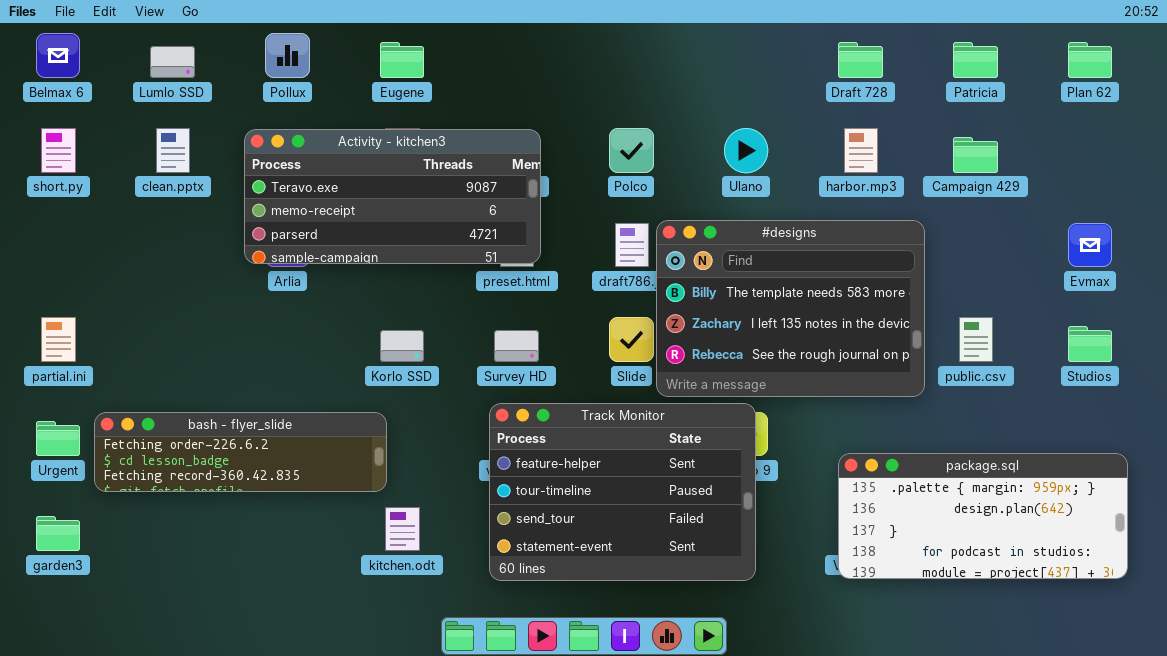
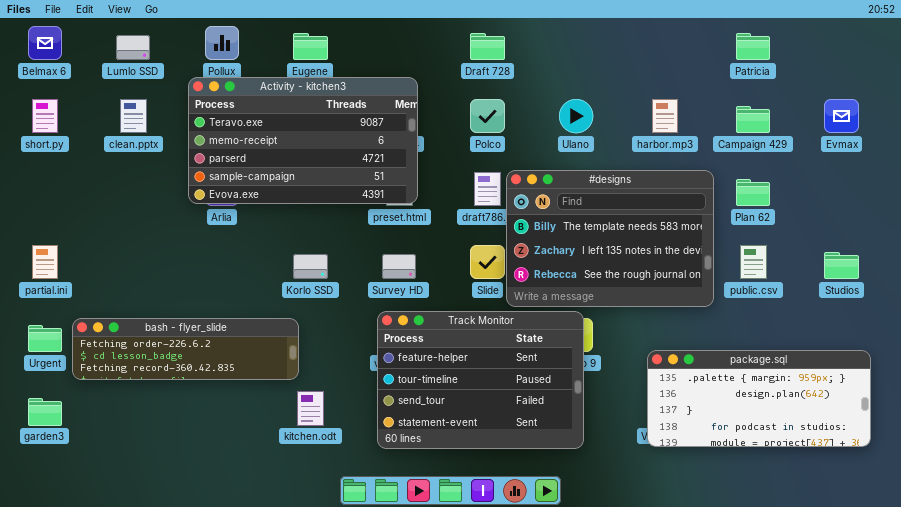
Draft 728: [838,42,883,78] -> [470,33,505,60], moved
Plan 62: [1068,42,1112,78] -> [736,179,770,206], moved
Activity - kitchen3: [244,129,541,264] -> [188,77,418,204], resized
Evmax: [1068,223,1112,267] -> [824,99,859,133], moved

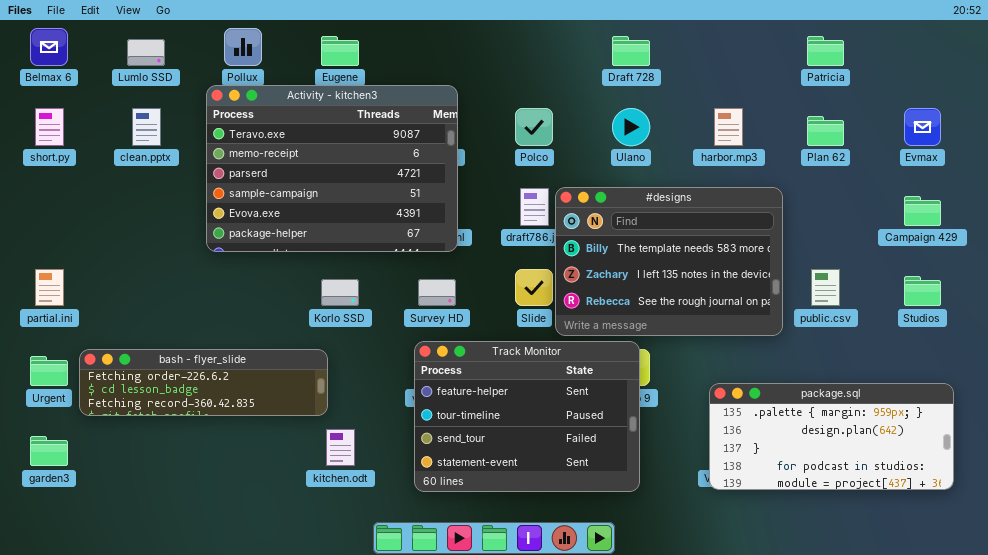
Draft 728: [470,33,505,60] -> [612,36,650,66], moved
Activity - kitchen3: [188,77,418,204] -> [206,85,458,252], resized
Campaign 429: [736,106,770,133] -> [904,196,941,226], moved
Plan 62: [736,179,770,206] -> [807,116,844,146], moved

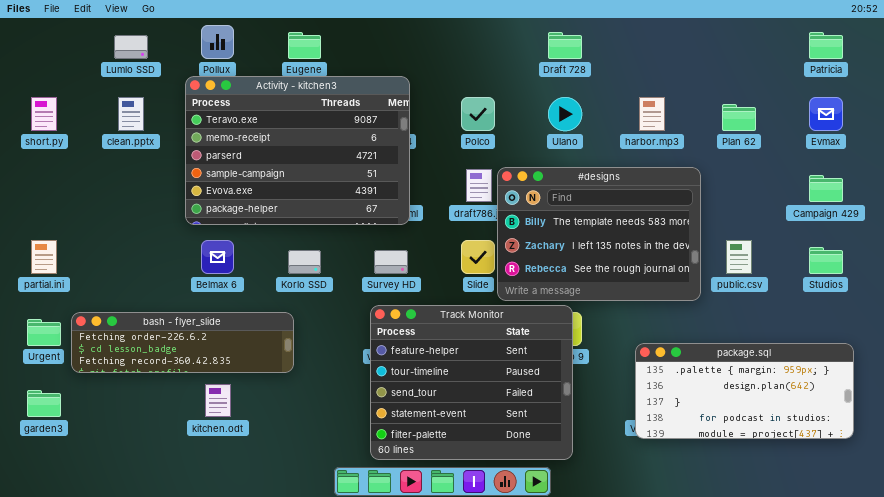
Belmax 6: [30,28,68,66] -> [201,240,234,274], moved
Patricia: [807,36,844,66] -> [809,32,843,59], moved
Track Monitor: [414,341,640,492] -> [370,305,573,460], resized
kitchen.odt: [326,429,355,466] -> [205,384,231,417], moved

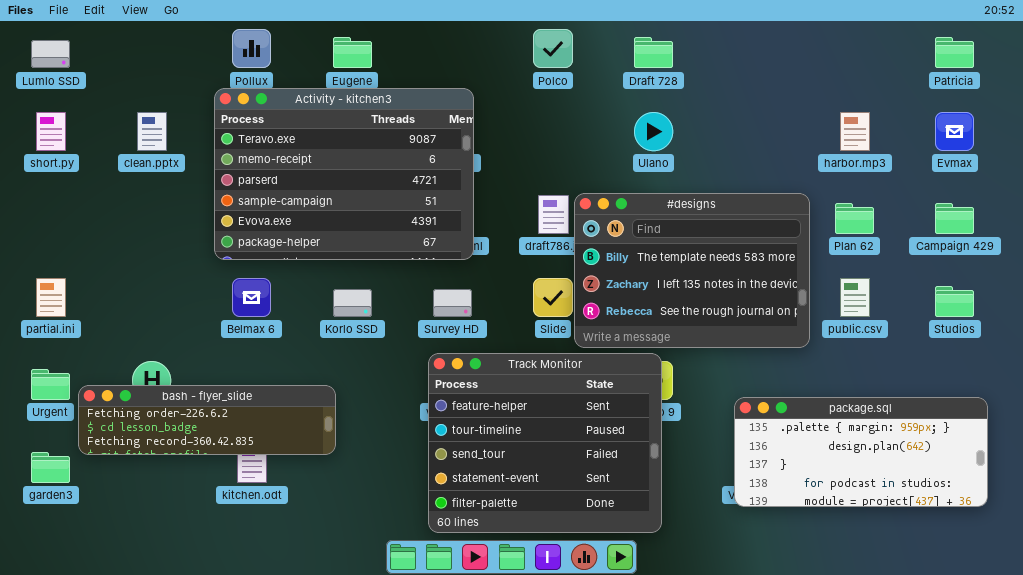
Lumlo SSD: [114,35,148,59] -> [31,40,70,68], moved
Polco: [461,97,495,131] -> [533,29,573,68], moved
harbor.mp3: [639,97,665,131] -> [840,112,870,151], moved
Plan 62: [722,104,756,131] -> [835,203,874,234], moved
bash - flyer_slide: [71,312,294,373] -> [78,385,336,455], moved

